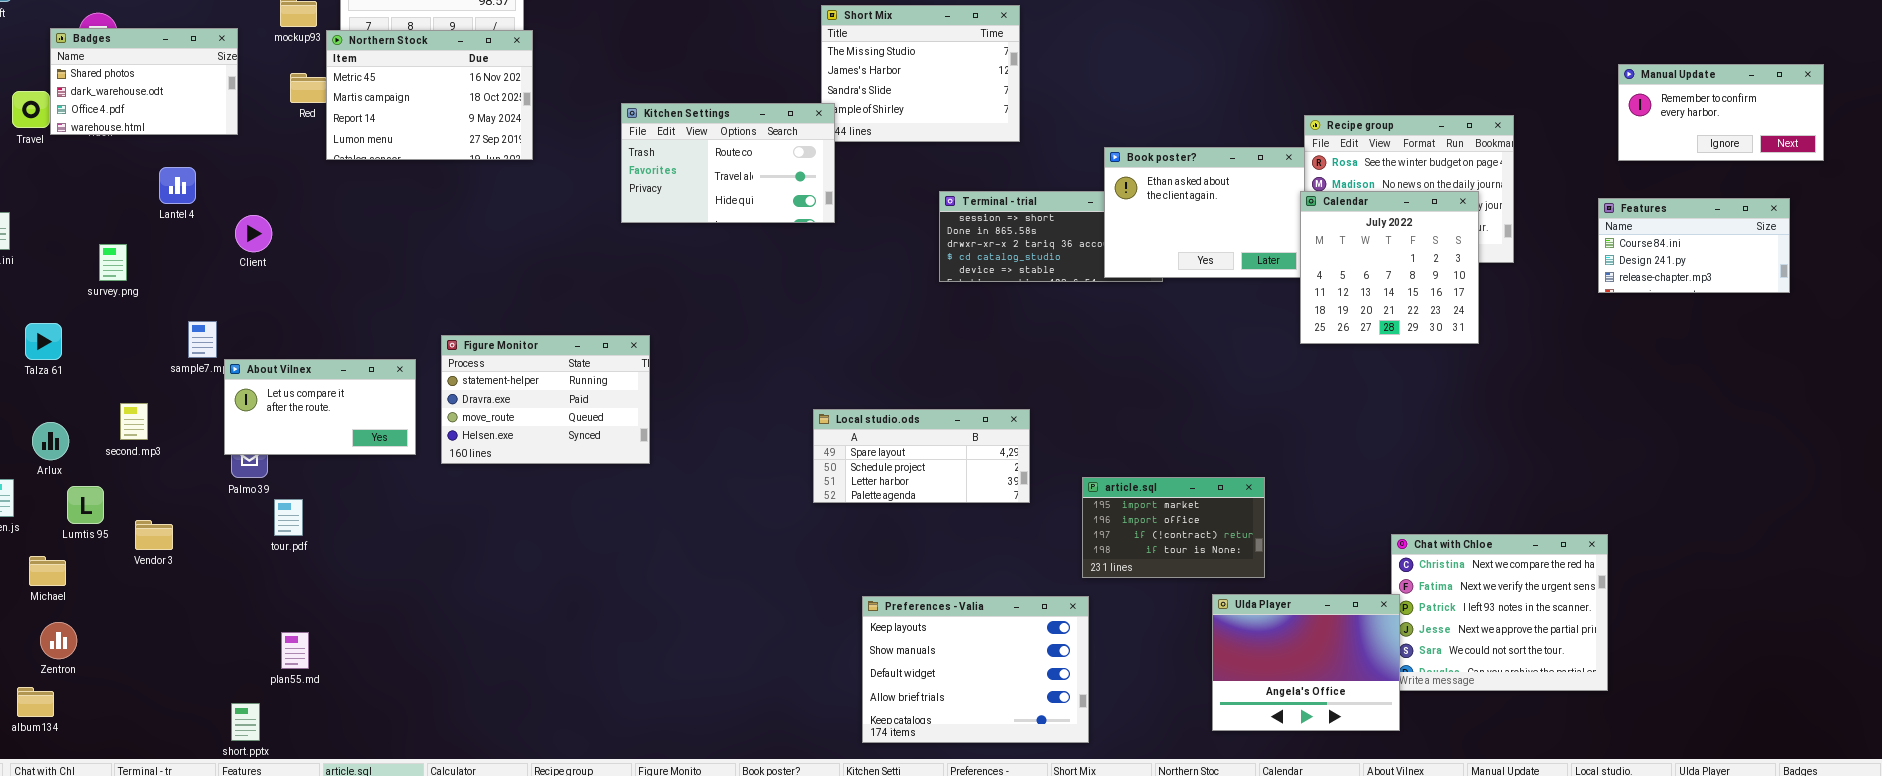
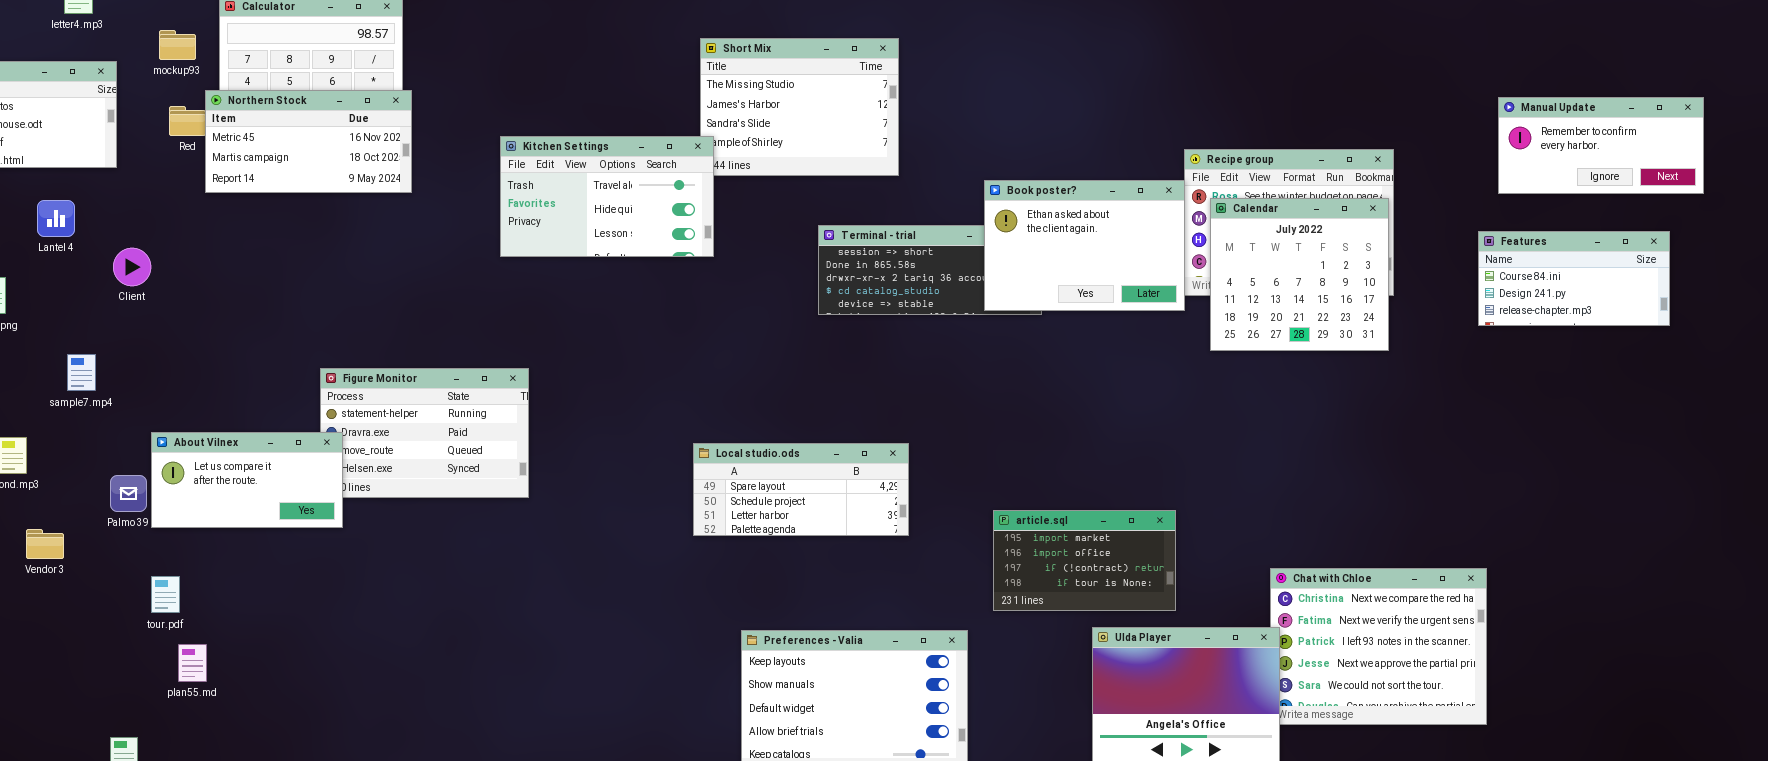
Northern Stock: [326,30,533,160] -> [205,90,412,193], resized
Kitchen Settings: [621,103,835,223] -> [500,136,714,257], scrolled down 1 row
Calendar: [1300,191,1479,344] -> [1210,198,1389,351], moved
About Vilnex: [224,359,416,455] -> [151,432,343,528], moved
article.sql: [1082,477,1265,578] -> [993,510,1176,611], moved
tour.pdf: [274,499,303,536] -> [151,576,180,613], moved
Vendor 3: [135,520,173,550] -> [26,529,64,559], moved
plan55.md: [281,632,309,669] -> [178,644,207,682], moved

